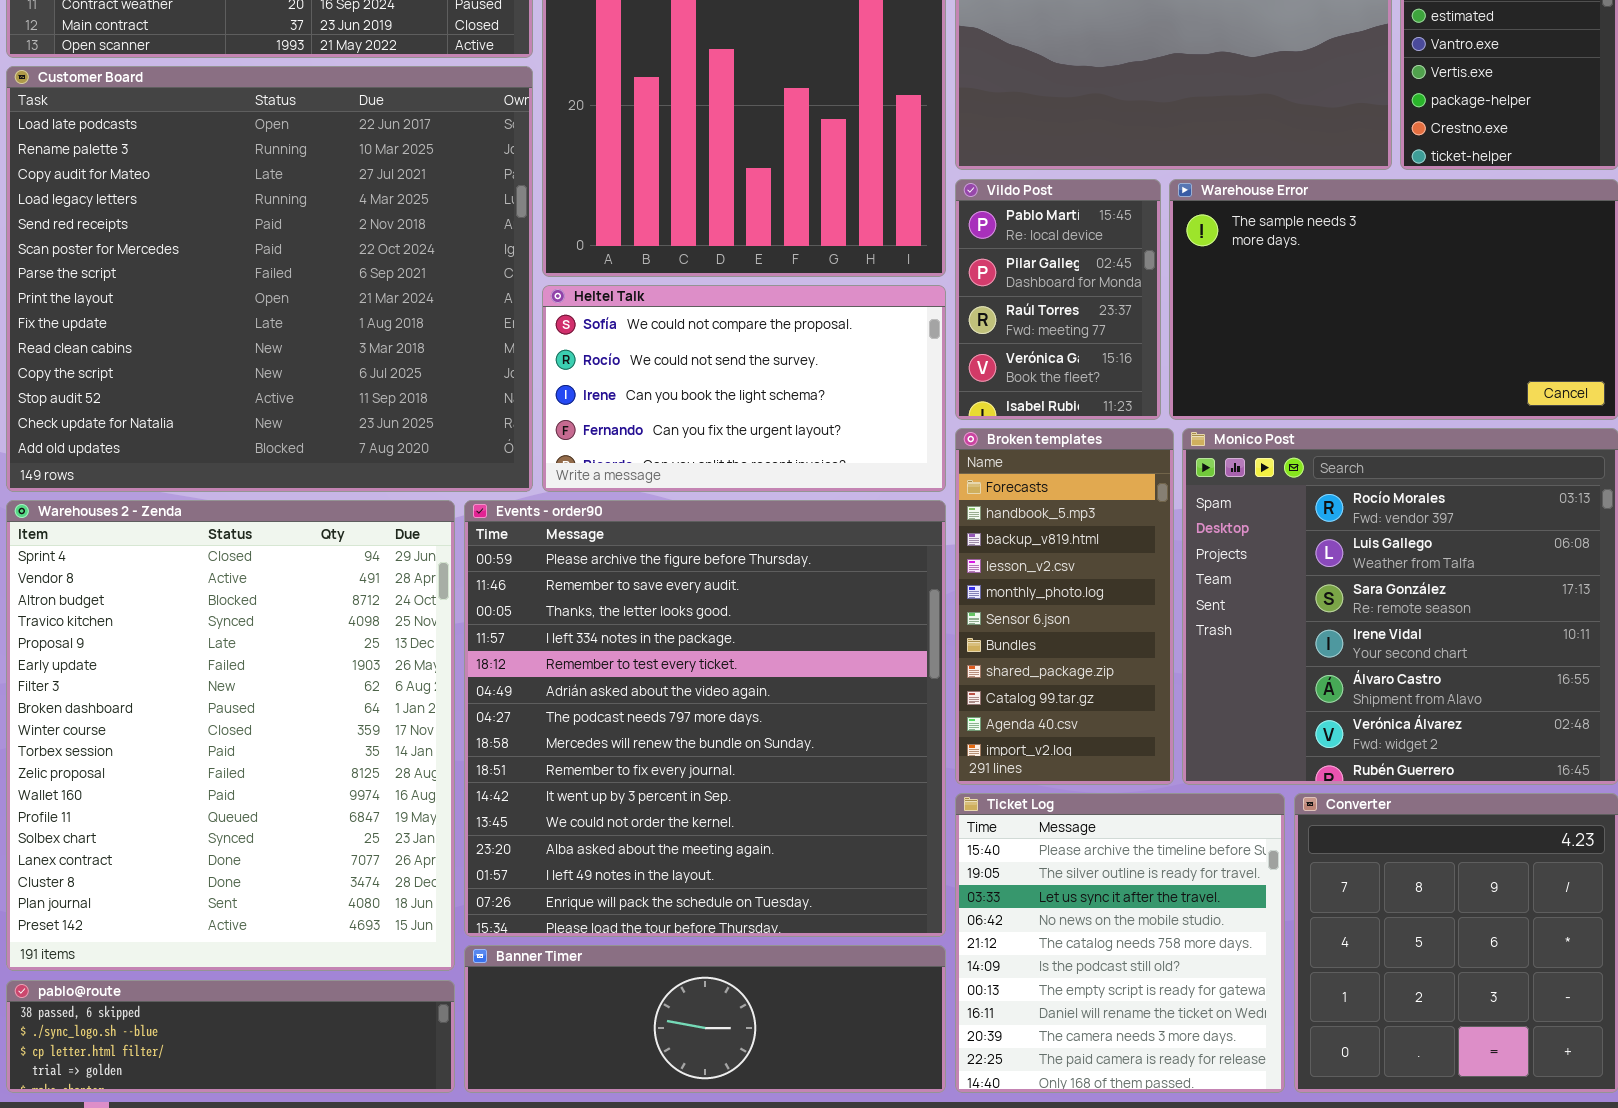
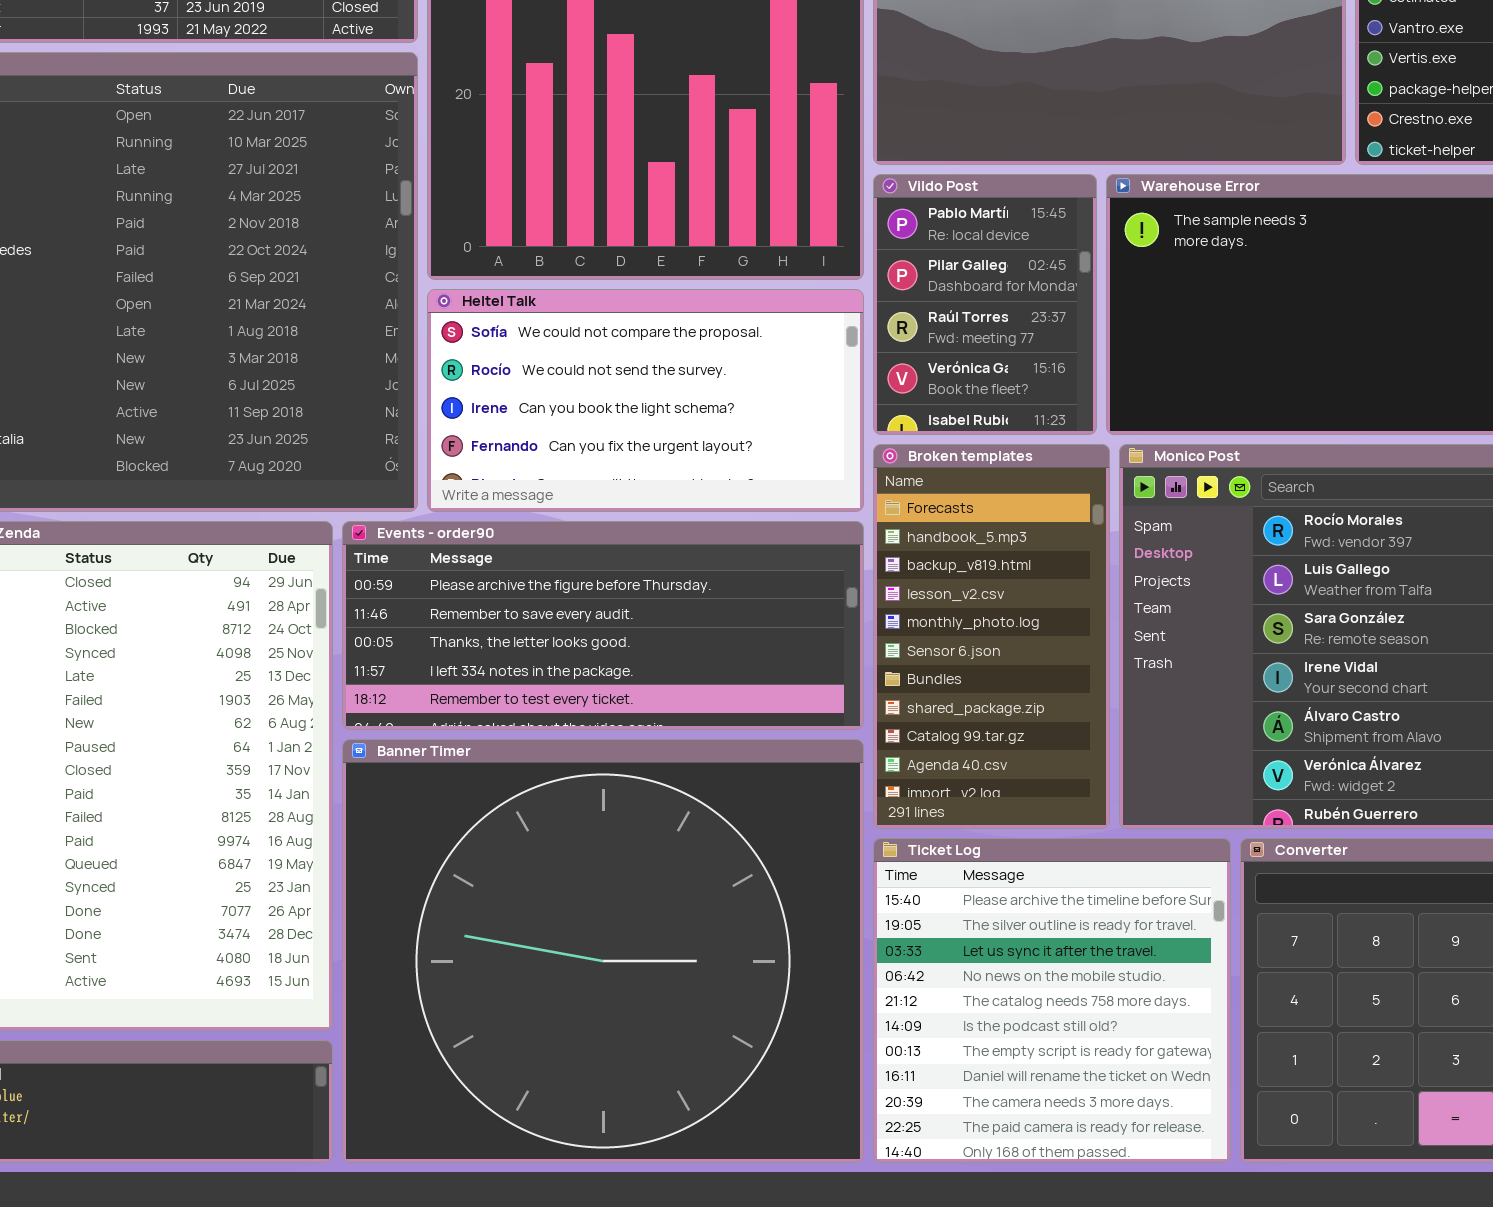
Events - order90: [464,500,946,937] -> [342,521,864,730], resized
Banner Timer: [464,945,946,1093] -> [342,739,864,1163], resized

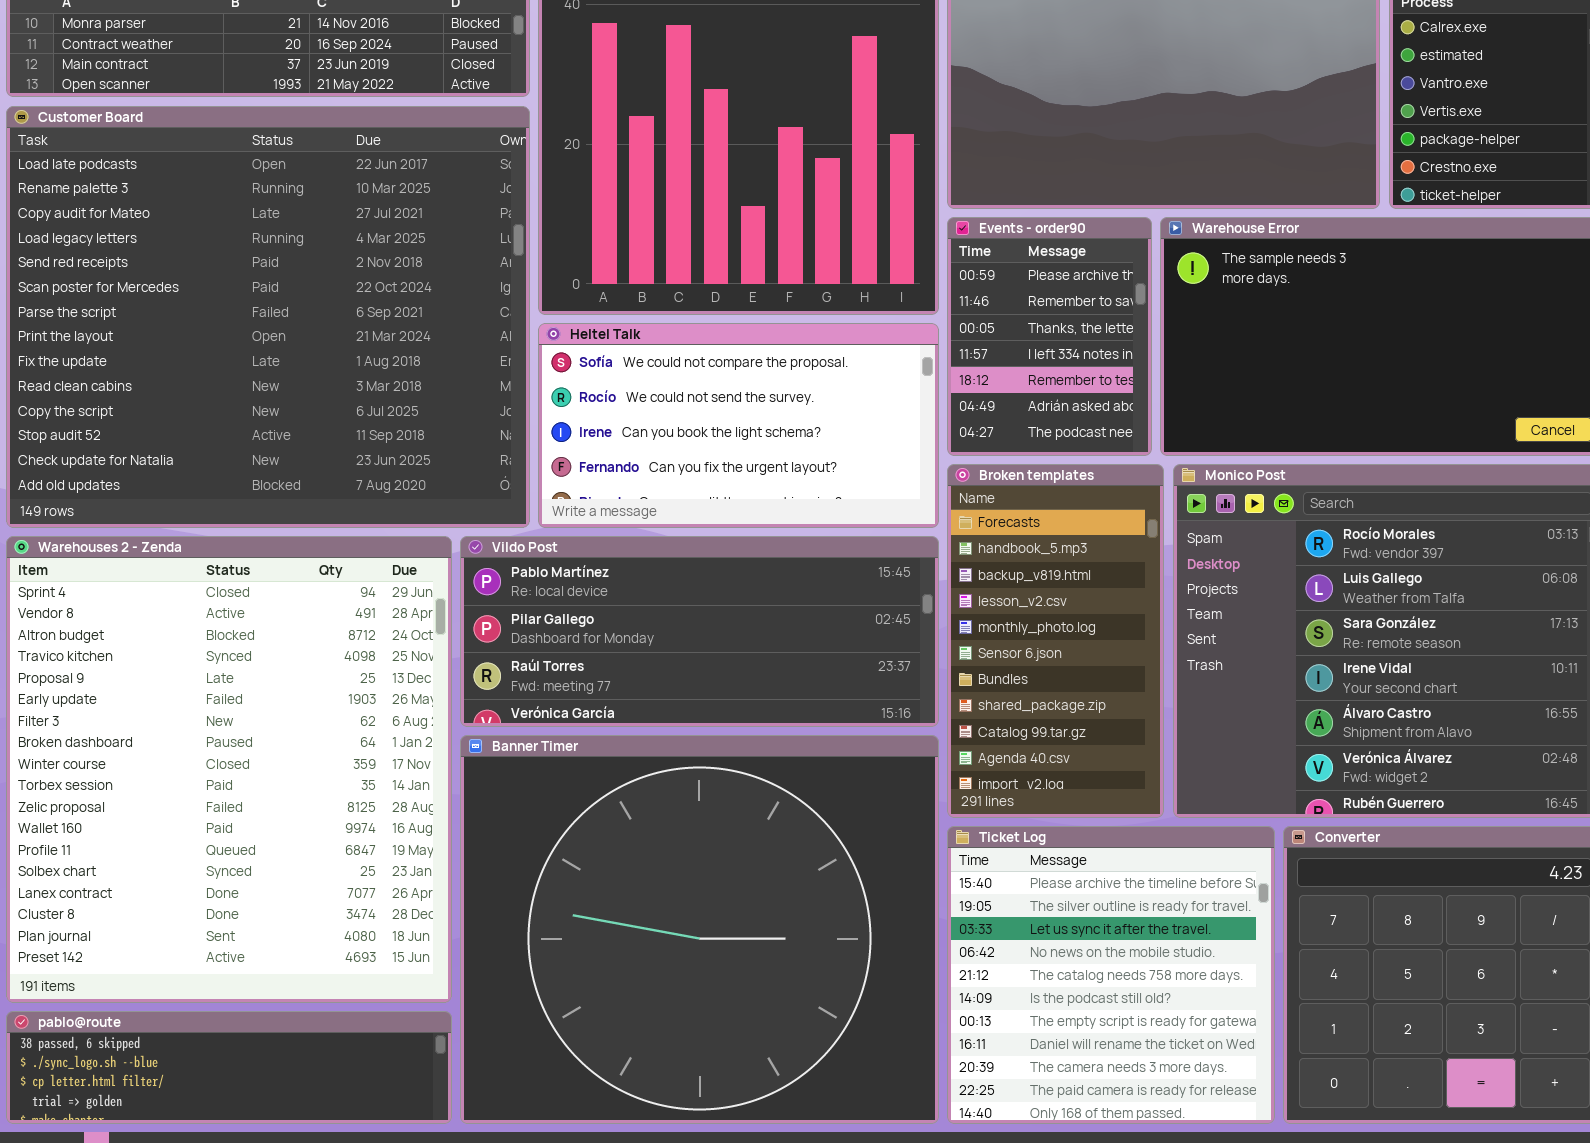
Vildo Post: [873,174,1097,435] -> [460,536,939,727], moved, resized
Events - order90: [342,521,864,730] -> [947,217,1152,456], moved, resized

